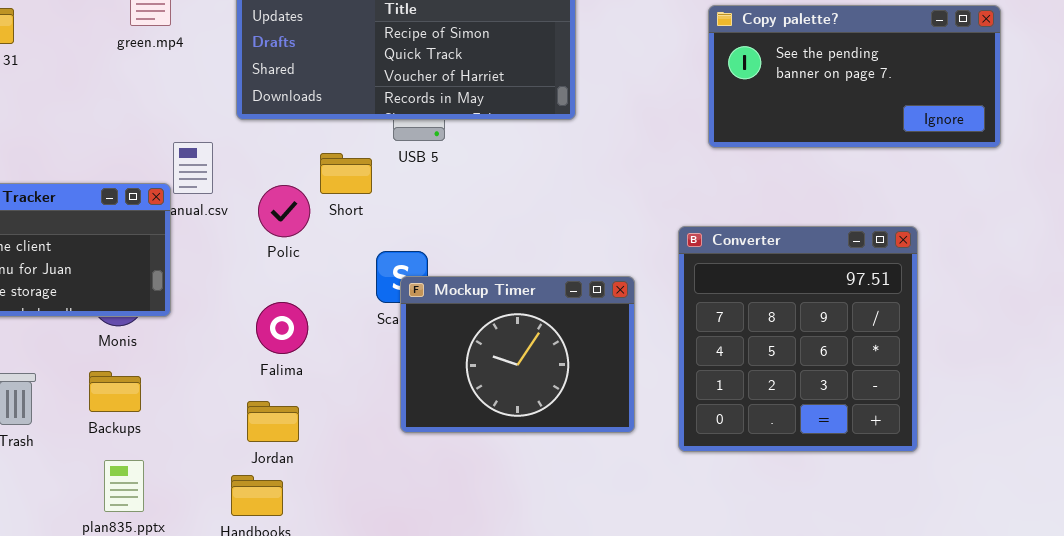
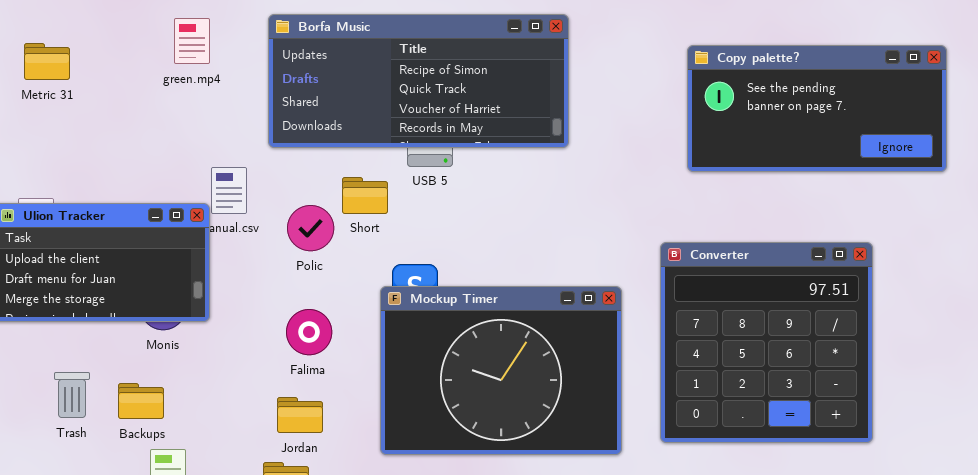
Mockup Timer: [400,276,635,433] -> [380,286,622,455], resized
Backups: [89,371,141,412] -> [118,383,164,419], moved

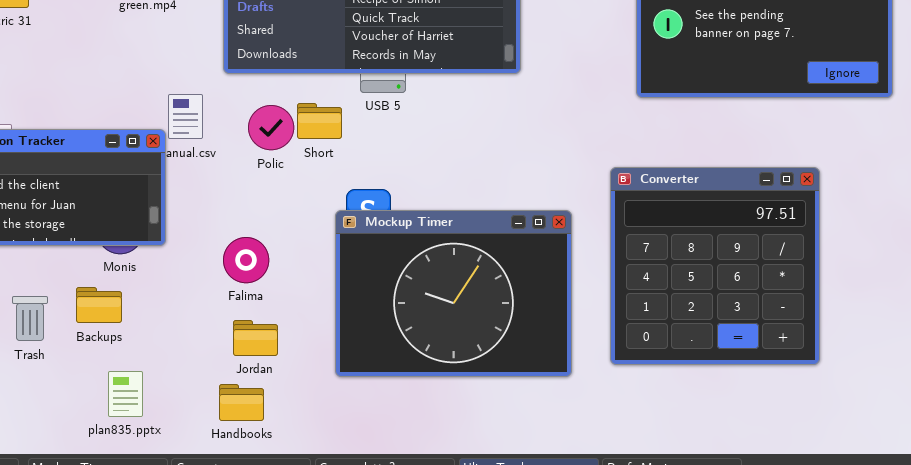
Polic: [287,205,334,251] -> [248,105,294,150], moved
Falima: [286,309,332,355] -> [223,237,269,283], moved
Backups: [118,383,164,419] -> [76,287,122,323], moved

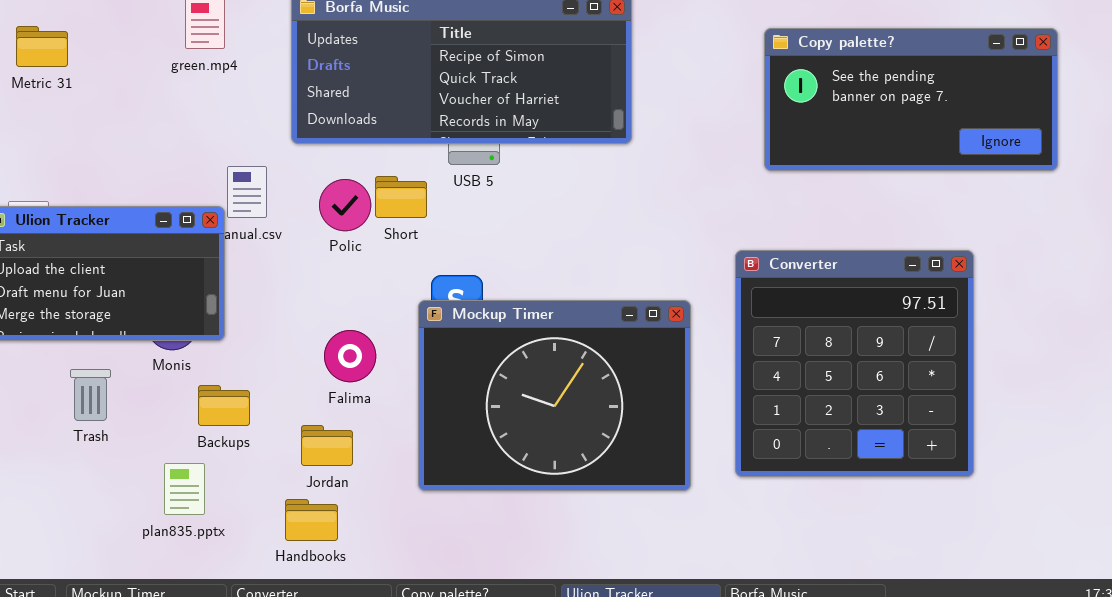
Falima: [223,237,269,283] -> [324,330,376,382], moved
Backups: [76,287,122,323] -> [198,385,250,426], moved
Trash: [12,296,48,341] -> [70,369,111,421], moved
plan835.pptx: [108,371,143,417] -> [164,463,205,515], moved

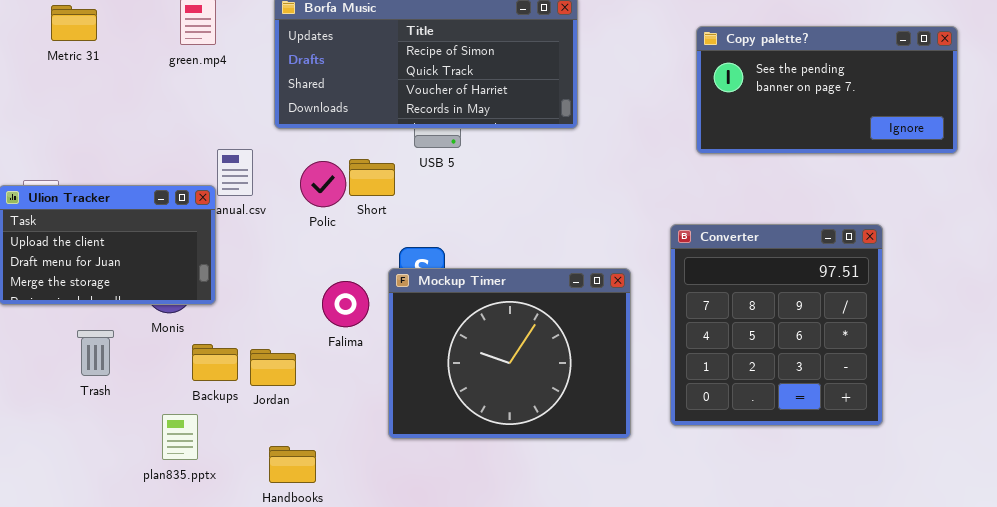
Metric 31: [16,26,68,67] -> [51,5,97,41], moved
Falima: [324,330,376,382] -> [322,281,369,327], moved
Jordan: [301,425,353,466] -> [250,349,296,386], moved

